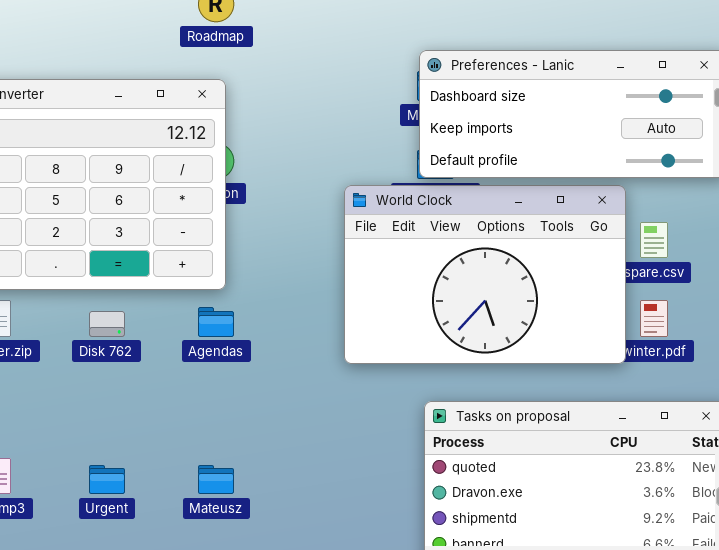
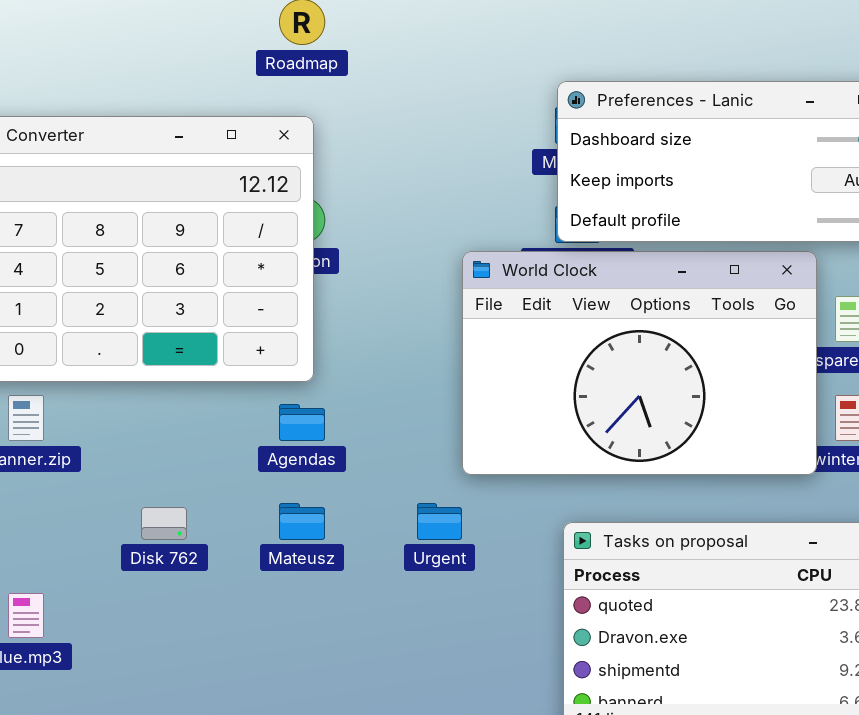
Disk 762: [89,311,125,337] -> [141,507,187,540], moved
Urgent: [89,465,125,494] -> [417,503,462,540], moved
Mateusz: [198,465,234,494] -> [279,503,325,540], moved

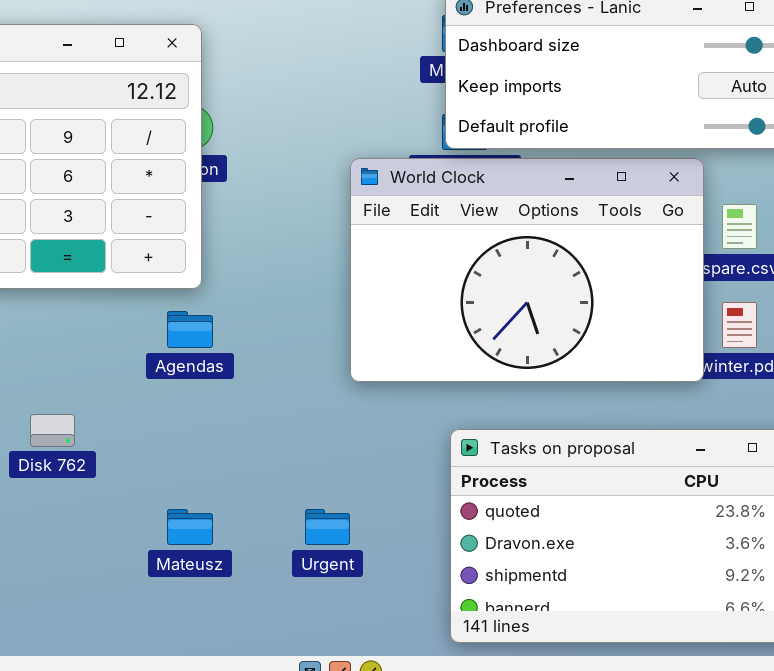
Mateusz: [279,503,325,540] -> [167,509,213,545], moved
Urgent: [417,503,462,540] -> [305,509,350,545], moved

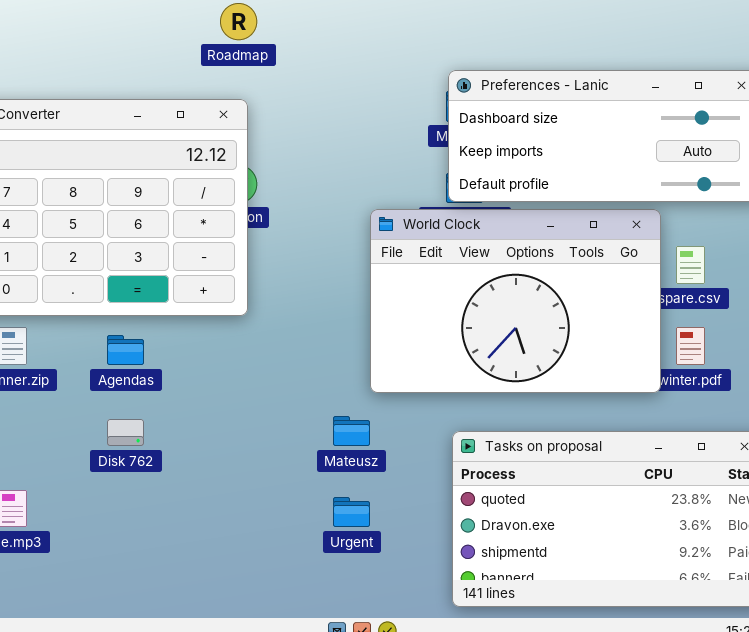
Agendas: [167,311,213,348] -> [107,335,144,365], moved
Mateusz: [167,509,213,545] -> [333,416,370,446], moved

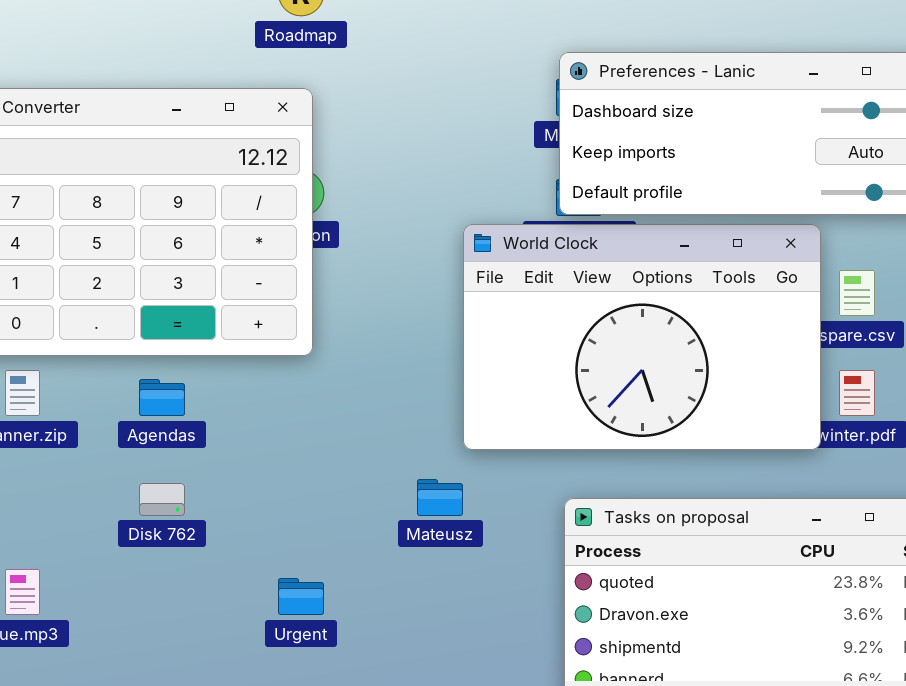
Urgent: [333,497,370,527] -> [278,578,324,615], moved

